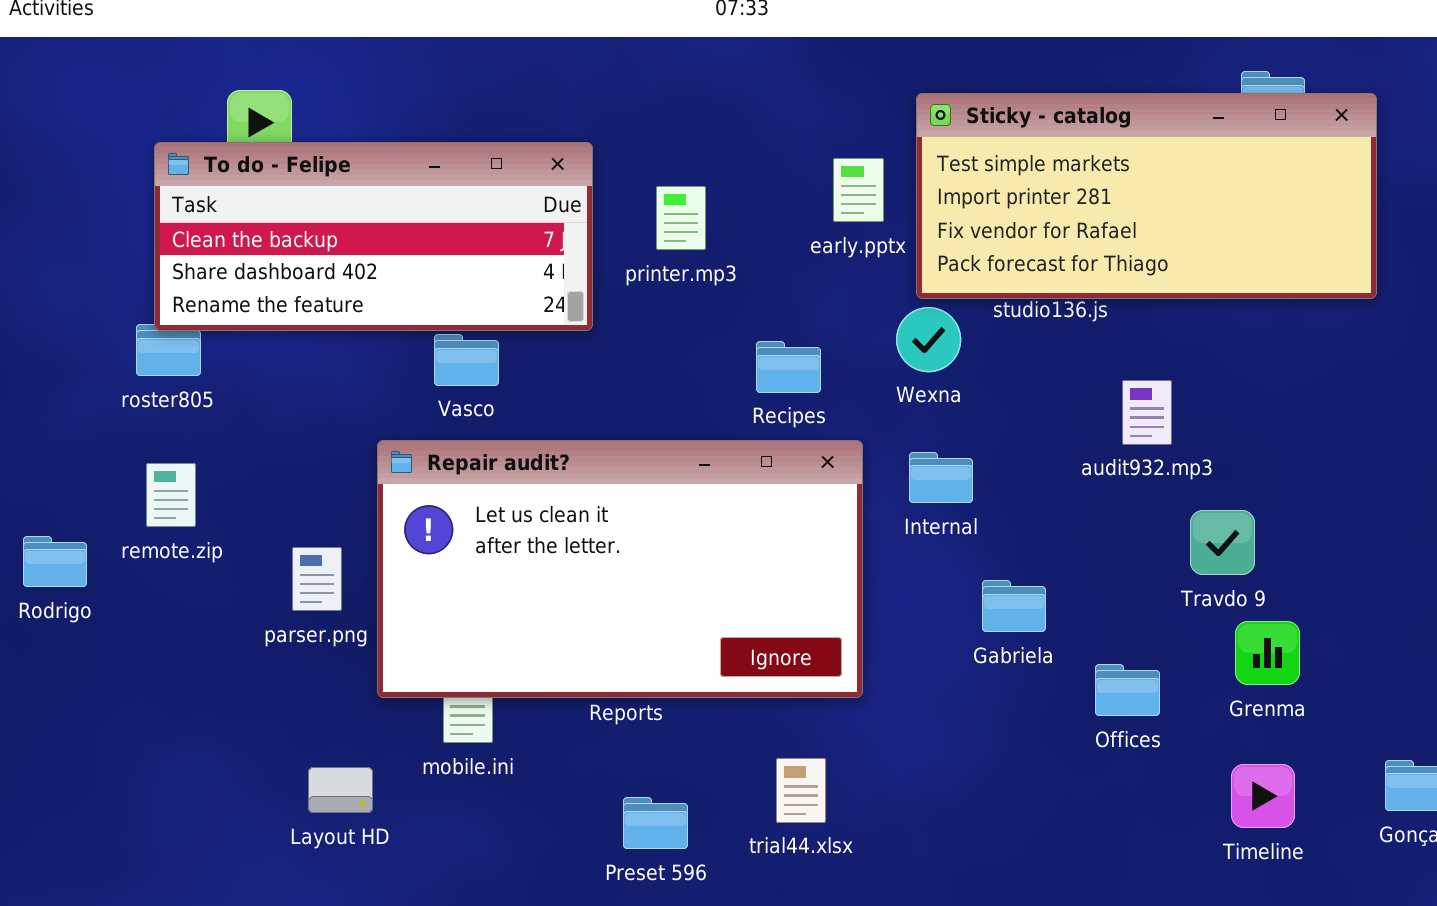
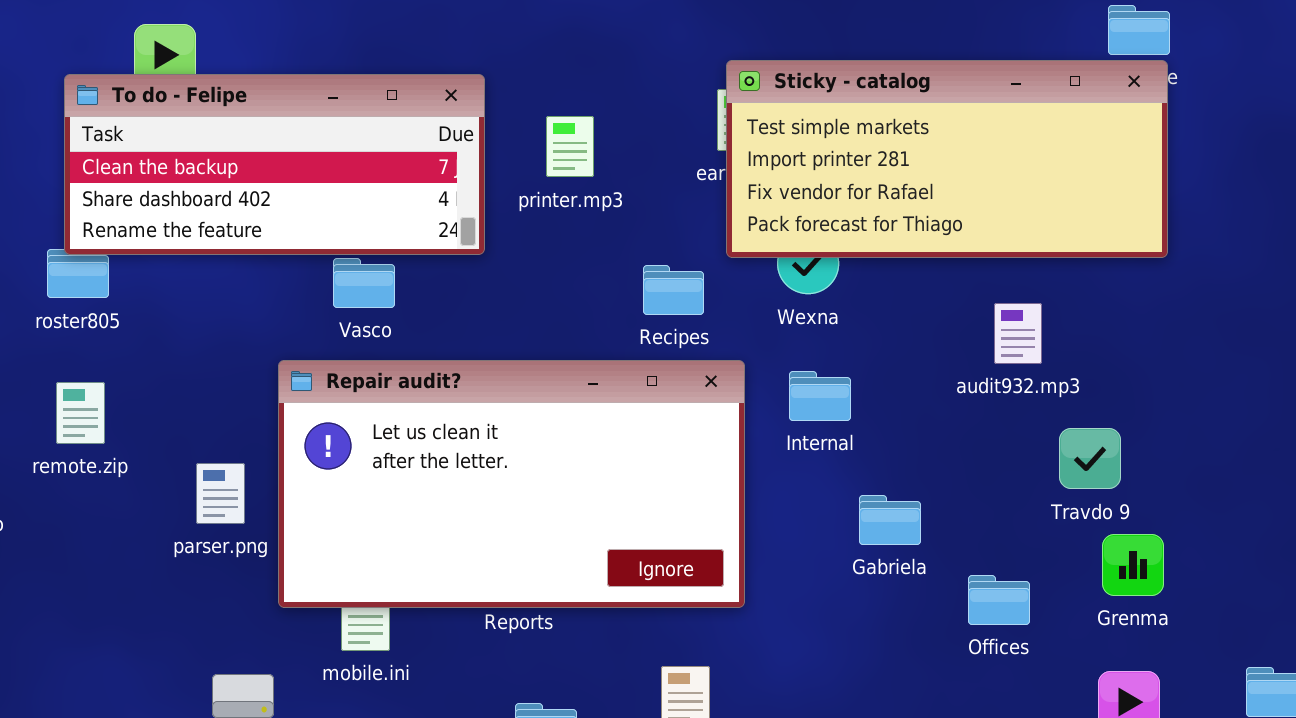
Sticky - catalog: [916,93,1377,299] -> [726,60,1168,258], moved

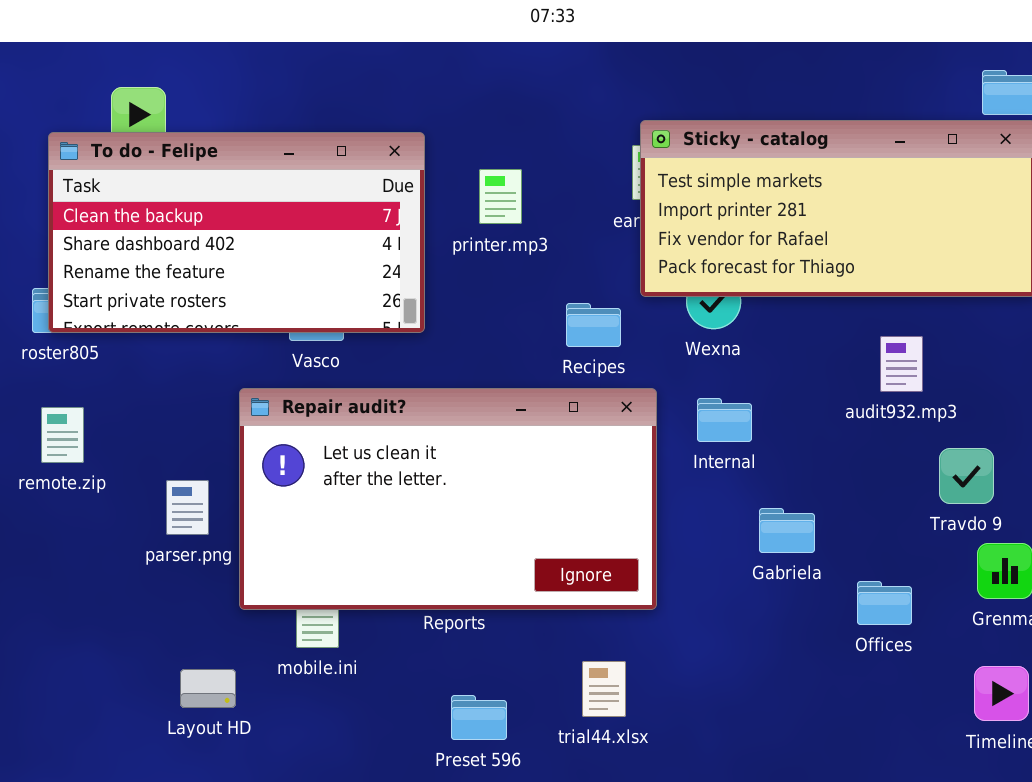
To do - Felipe: [64,74,485,255] -> [48,132,425,333], resized

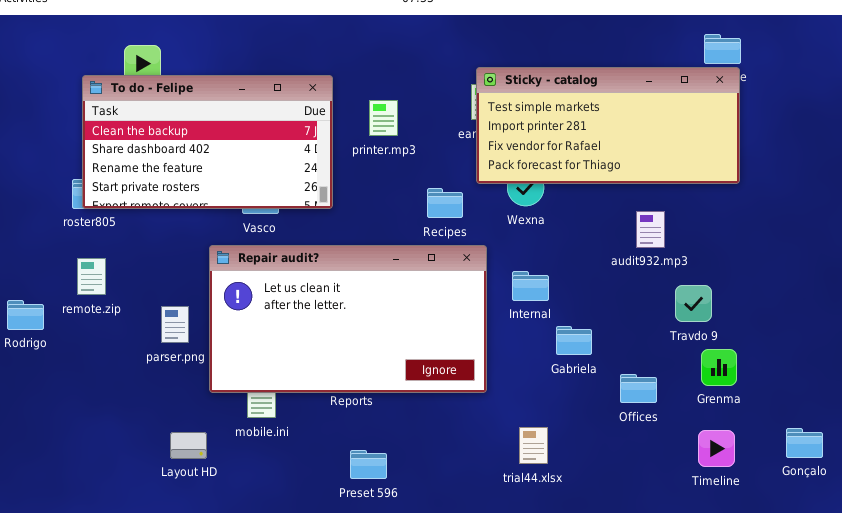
Internal: [697,398,752,442] -> [512,271,549,301], moved
trial44.xlsx: [582,661,626,717] -> [519,427,548,464], moved

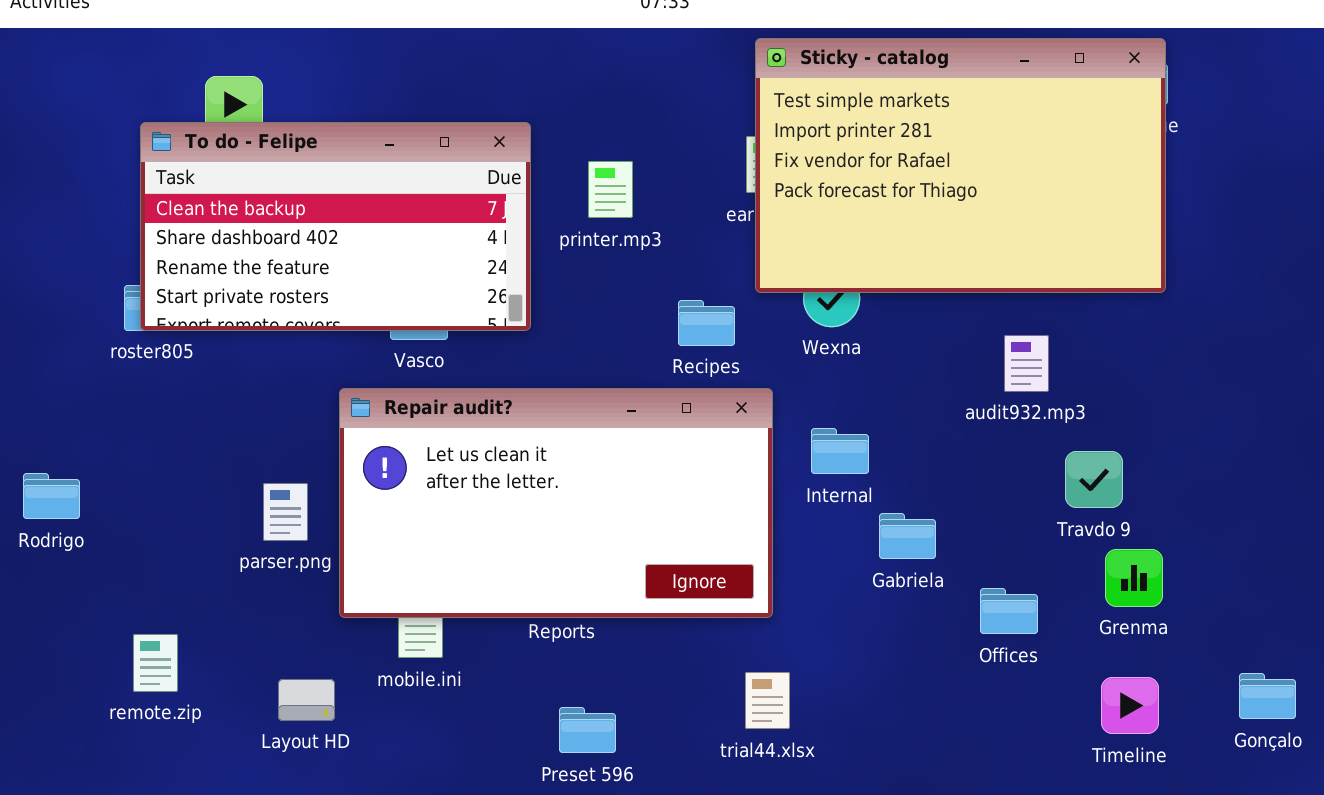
Sticky - catalog: [476,67,740,184] -> [755,38,1166,293], resized
remote.zip: [77,258,106,295] -> [133,634,178,692], moved
trial44.xlsx: [519,427,548,464] -> [745,672,790,729], moved

